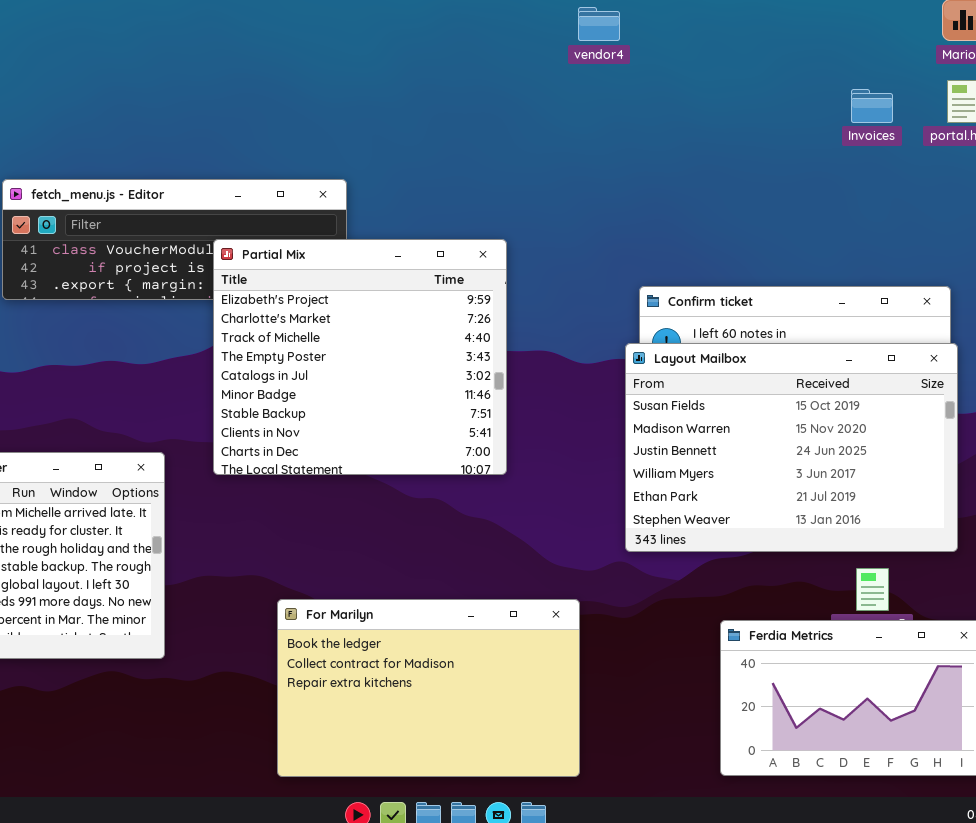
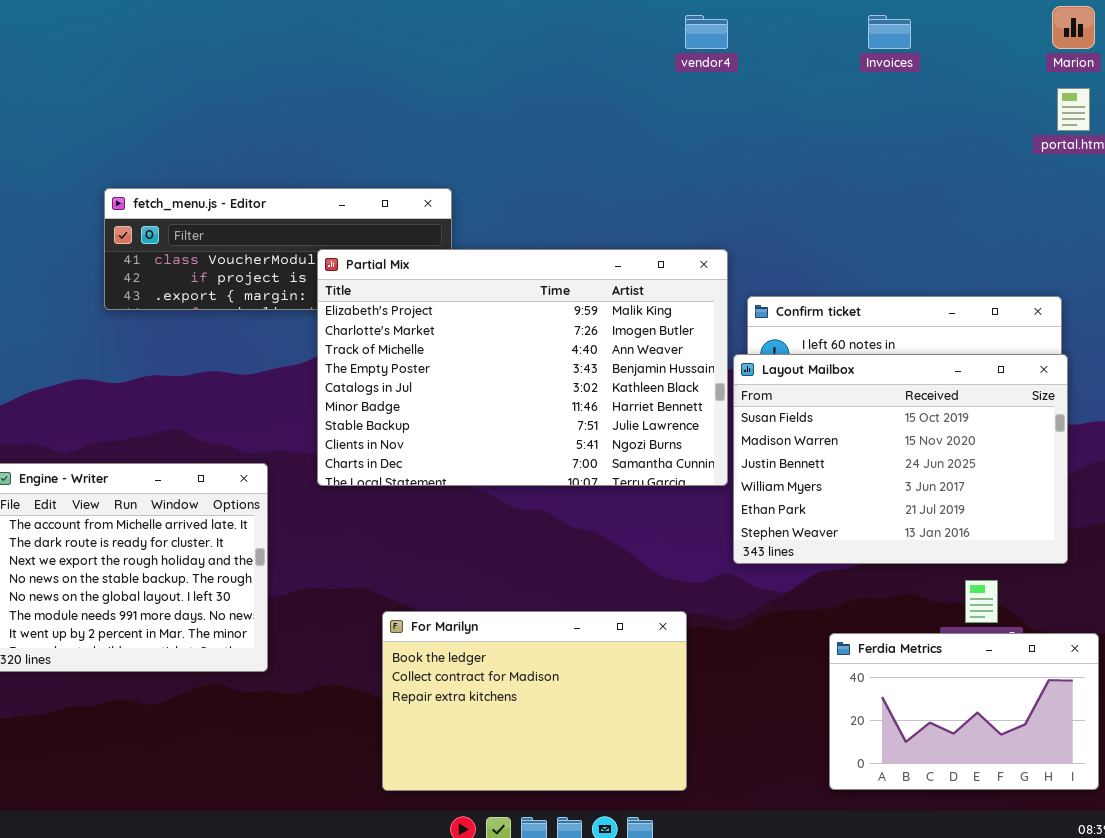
Invoices: [851,89,893,123] -> [868,15,911,49], moved
Partial Mix: [213,239,507,475] -> [317,249,728,486], resized

